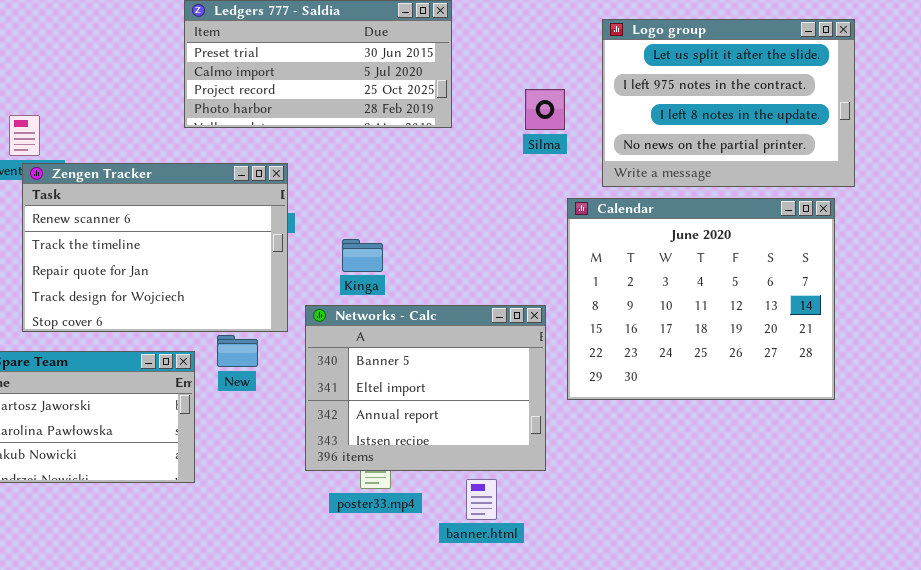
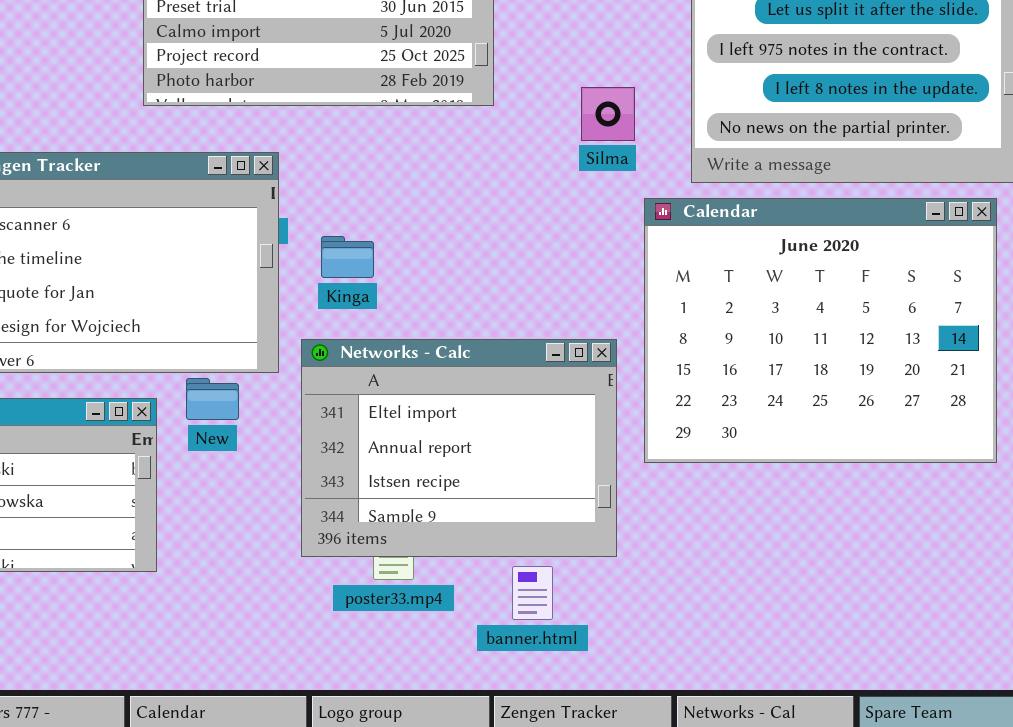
Silma: [525,89,565,130] -> [581,87,635,141], moved
Kinga: [342,239,383,272] -> [321,236,374,278], moved
Networks - Calc: [305,305,546,471] -> [301,339,617,557], scrolled down 1 row

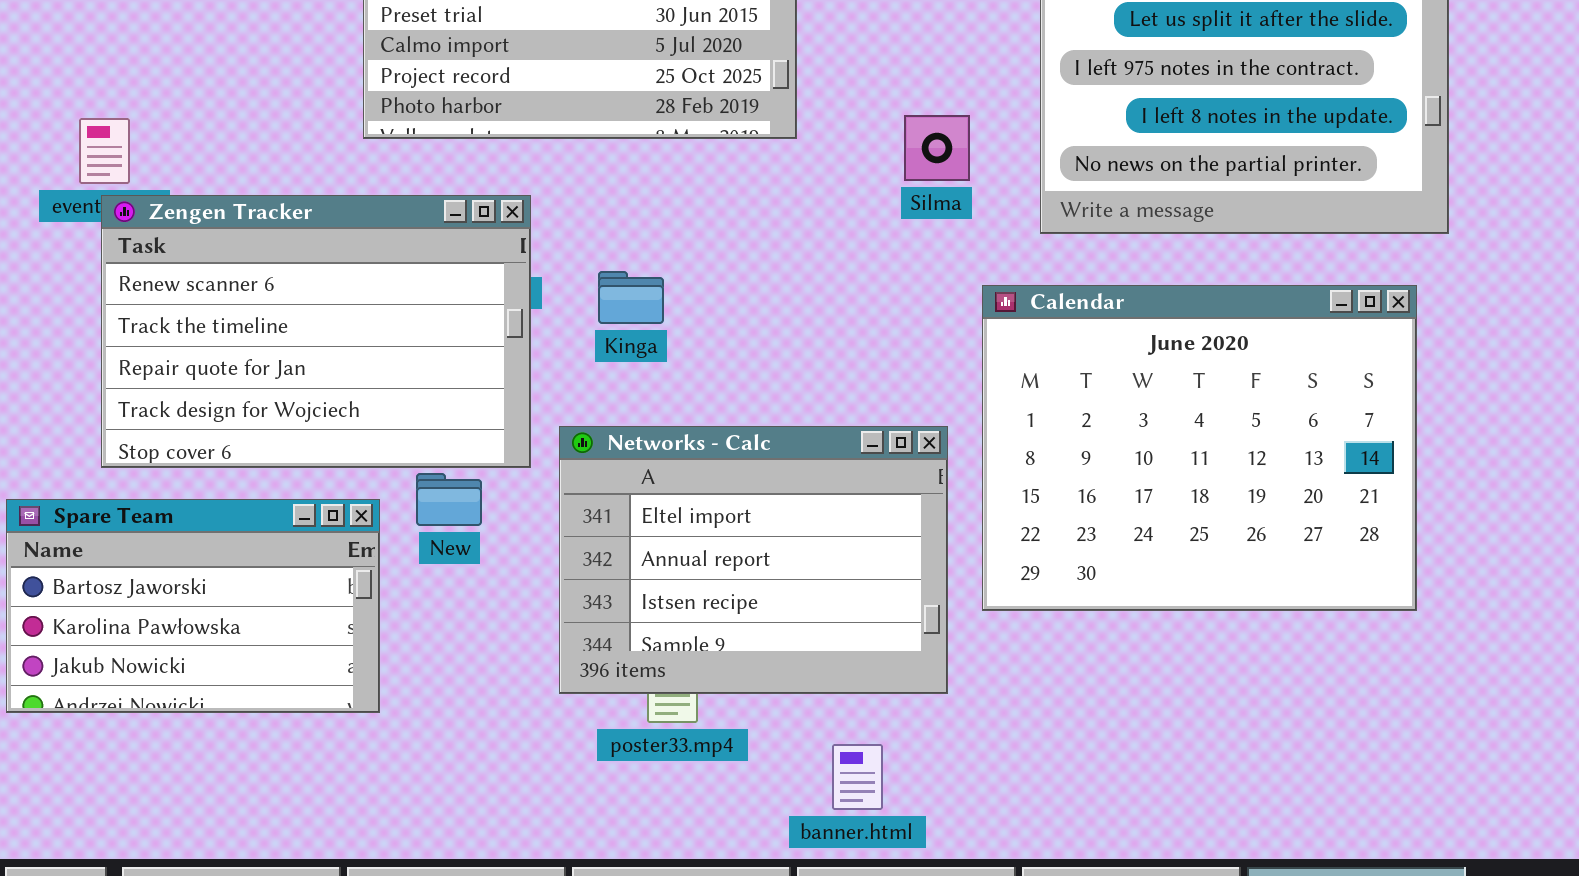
Calendar: [644,198,997,463] -> [982,285,1417,611], moved
Kinga: [321,236,374,278] -> [598,271,664,324], moved
banner.html: [512,566,553,620] -> [832,744,883,810], moved

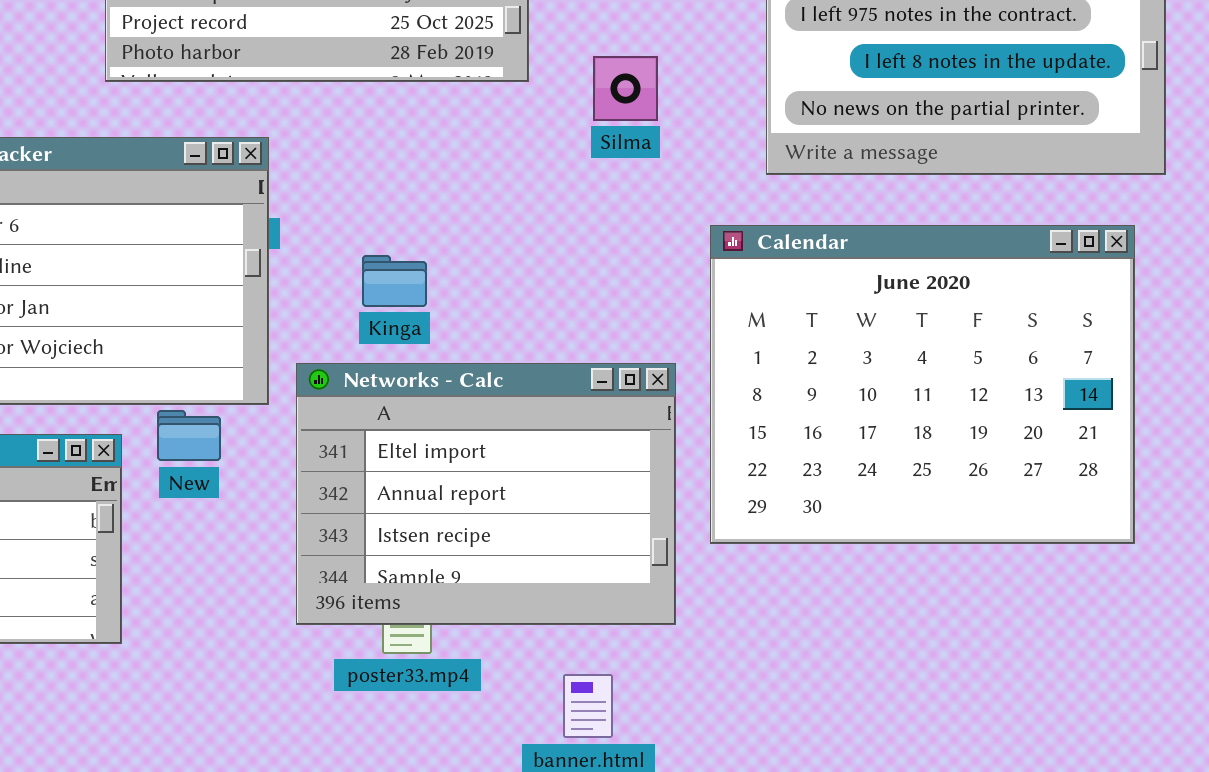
Silma: [904,115,970,181] -> [593,56,658,121], moved
Kinga: [598,271,664,324] -> [362,255,427,307], moved

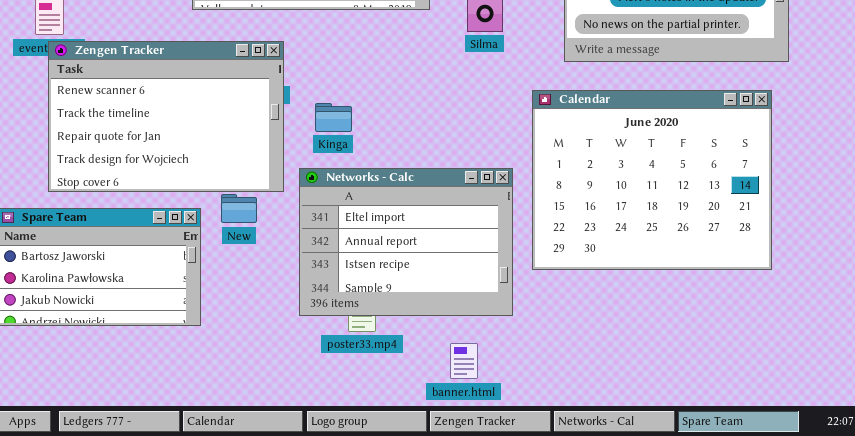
Kinga: [362,255,427,307] -> [315,103,352,132], moved

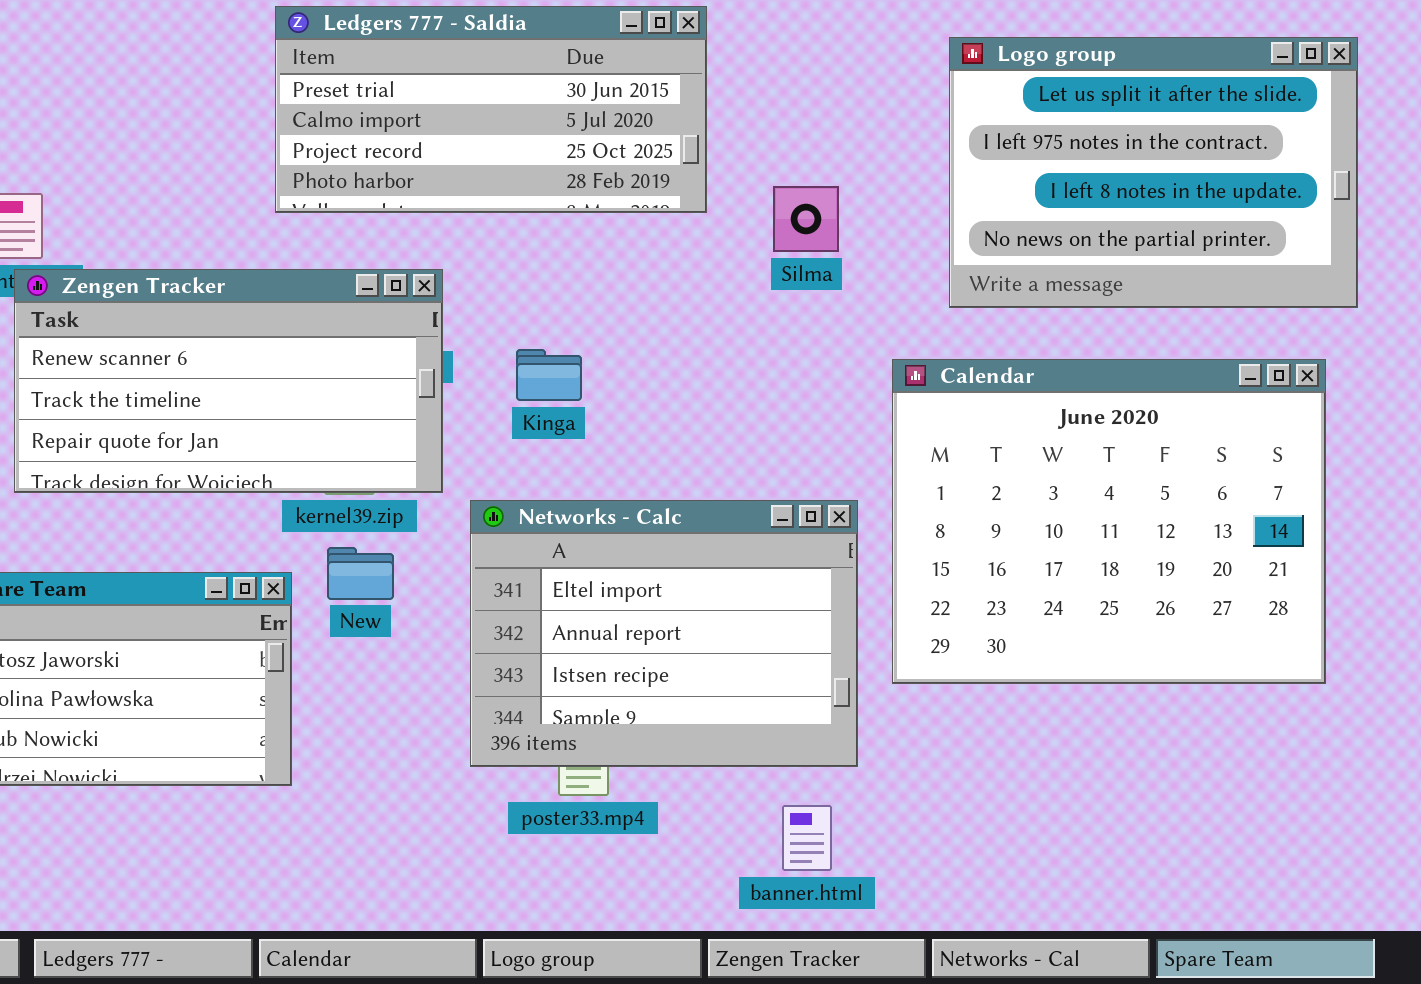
Zengen Tracker: [48,41,284,192] -> [14,269,443,493], resized
Kinga: [315,103,352,132] -> [516,349,582,401], moved
banner.html: [450,343,478,379] -> [782,805,832,871], moved

